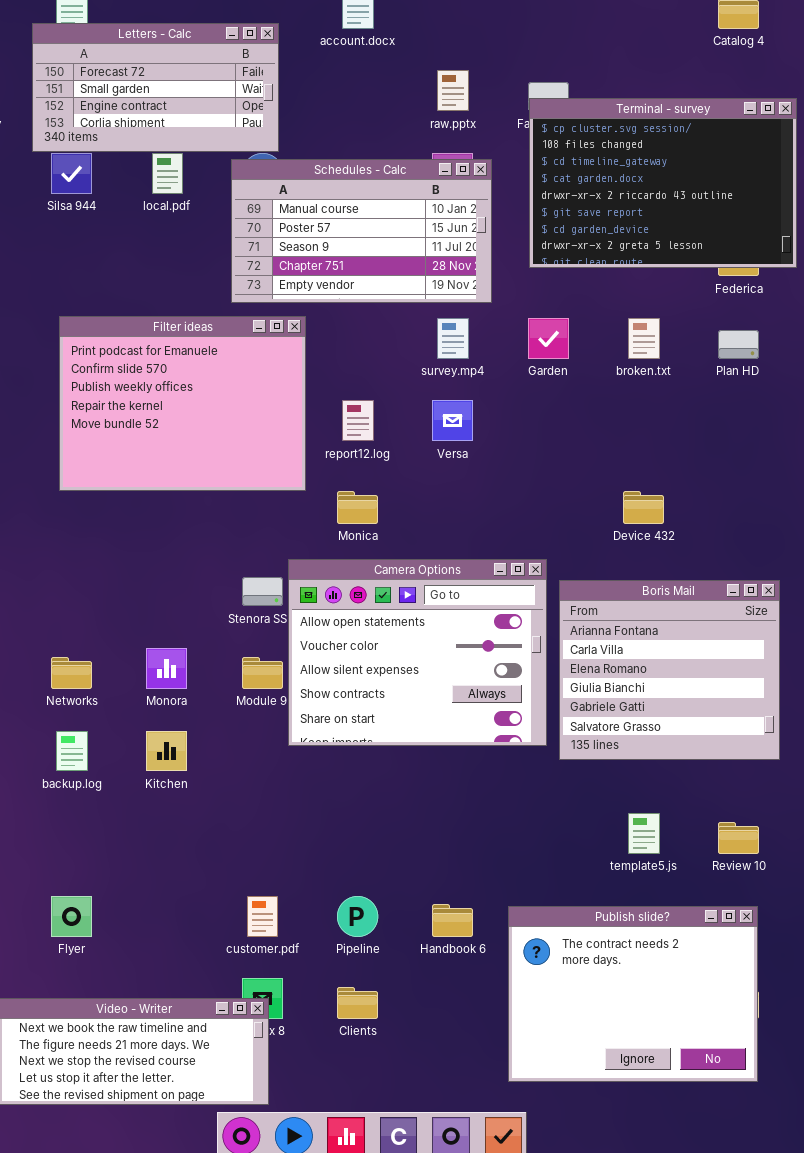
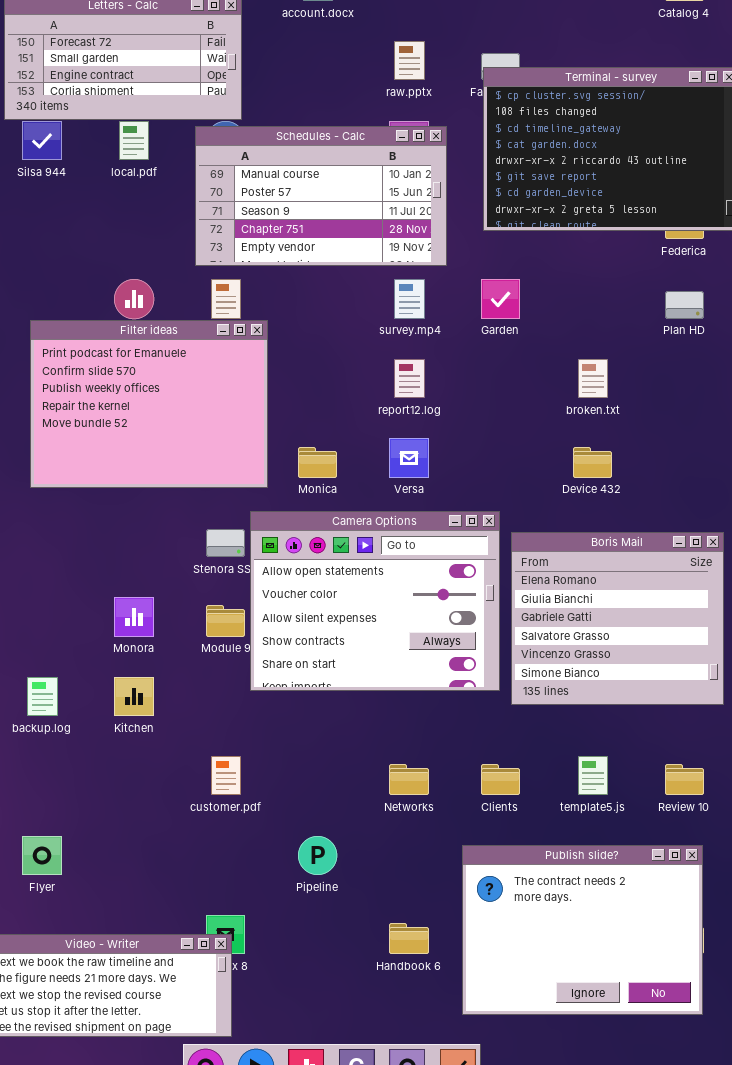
Filter ideas: [59,316,306,491] -> [30,320,268,488], moved
broken.txt: [628,318,660,359] -> [578,359,608,398], moved
report12.log: [342,400,374,441] -> [394,359,425,398], moved
Versa: [432,400,473,441] -> [389,438,429,478], moved
Boris Mail: [559,580,780,760] -> [511,532,724,705], scrolled down 2 rows
Networks: [51,657,92,689] -> [389,764,429,795], moved
customer.pdf: [247,896,278,937] -> [211,756,241,795], moved
Handbook 6: [432,904,473,937] -> [389,923,429,954], moved
Clients: [337,987,378,1019] -> [481,764,520,795], moved

